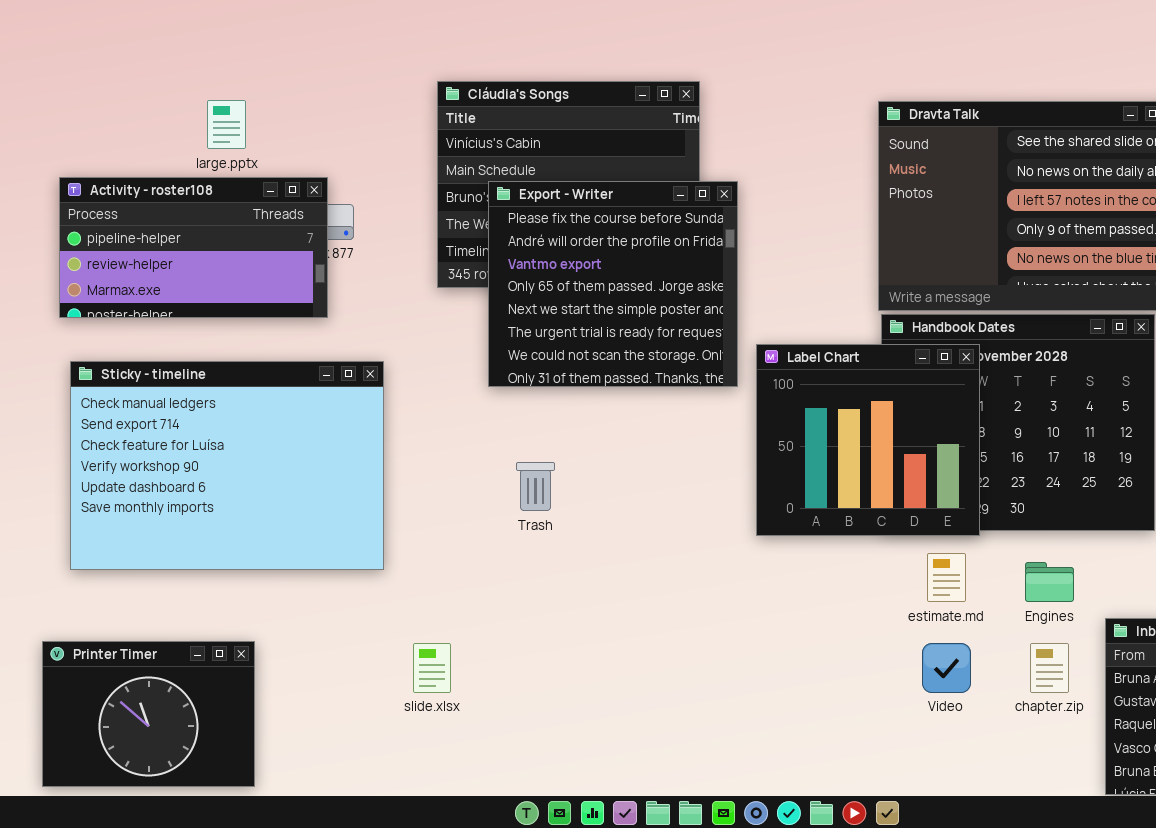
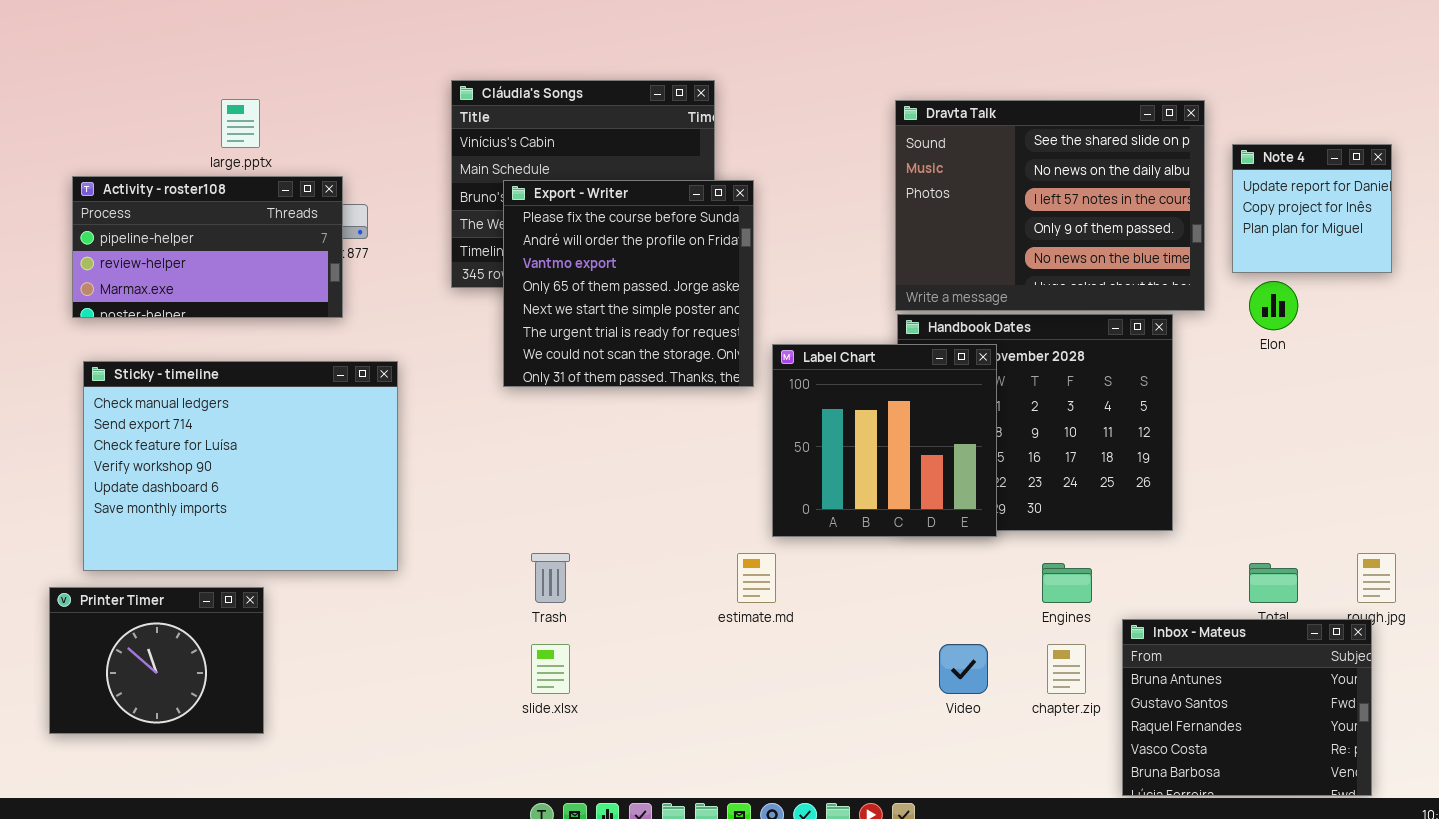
Trash: [516,462,555,511] -> [531,553,570,603], moved
estimate.md: [927,553,966,602] -> [737,553,776,603], moved
Printer Timer: [42,641,255,787] -> [49,587,264,734], moved
slide.xlsx: [413,643,451,693] -> [531,644,570,694], moved

